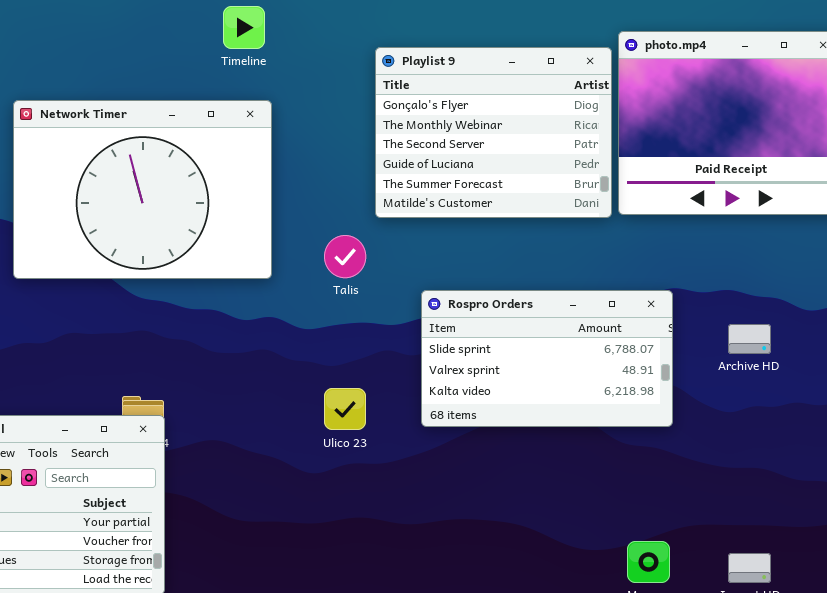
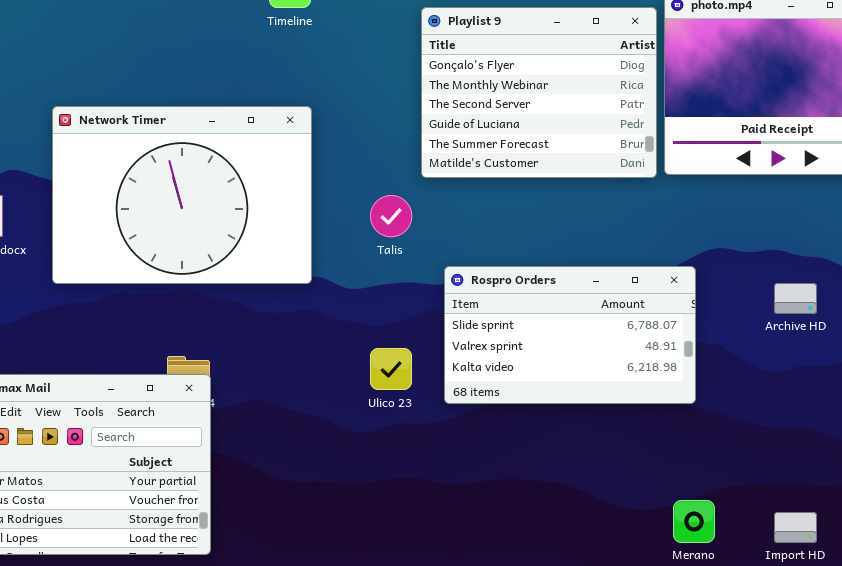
Network Timer: [13,100,272,279] -> [52,106,312,284], moved
Rospro Orders: [421,290,673,427] -> [444,266,696,404], moved

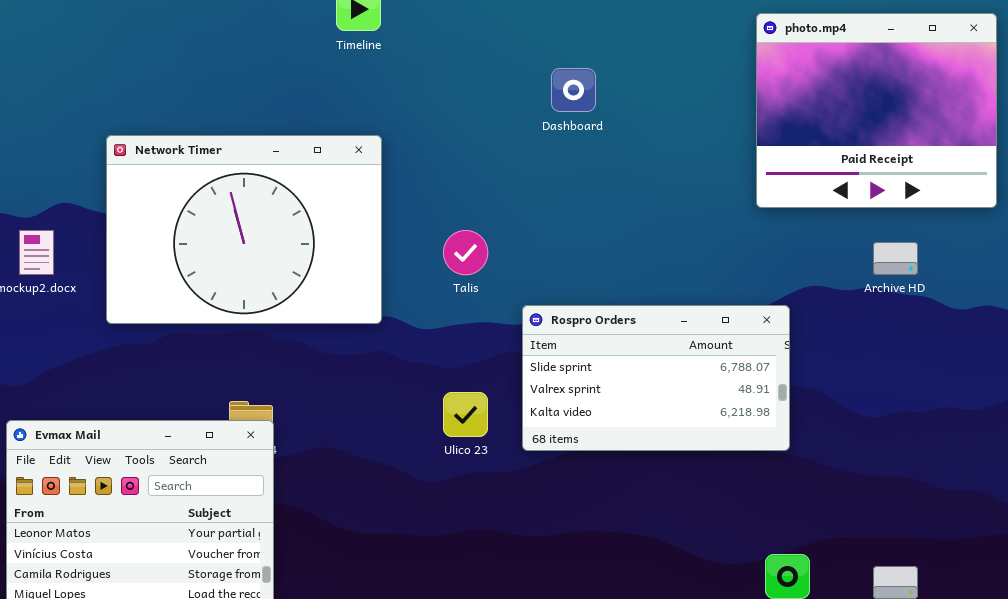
Playlist 9: [421,7,657,178] -> none, closed
Archive HD: [774,283,817,314] -> [873,242,918,275], moved

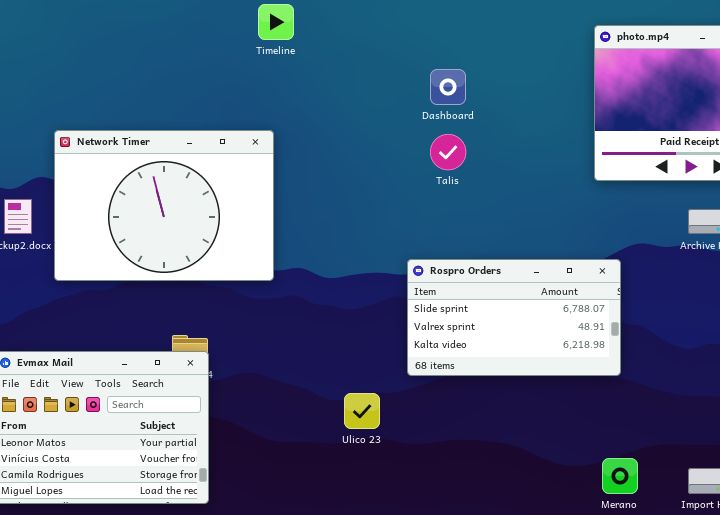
Network Timer: [106,135,382,324] -> [54,130,274,281], moved
Talis: [443,230,488,275] -> [430,134,466,170], moved
Ulico 23: [443,392,488,437] -> [344,393,380,429], moved

